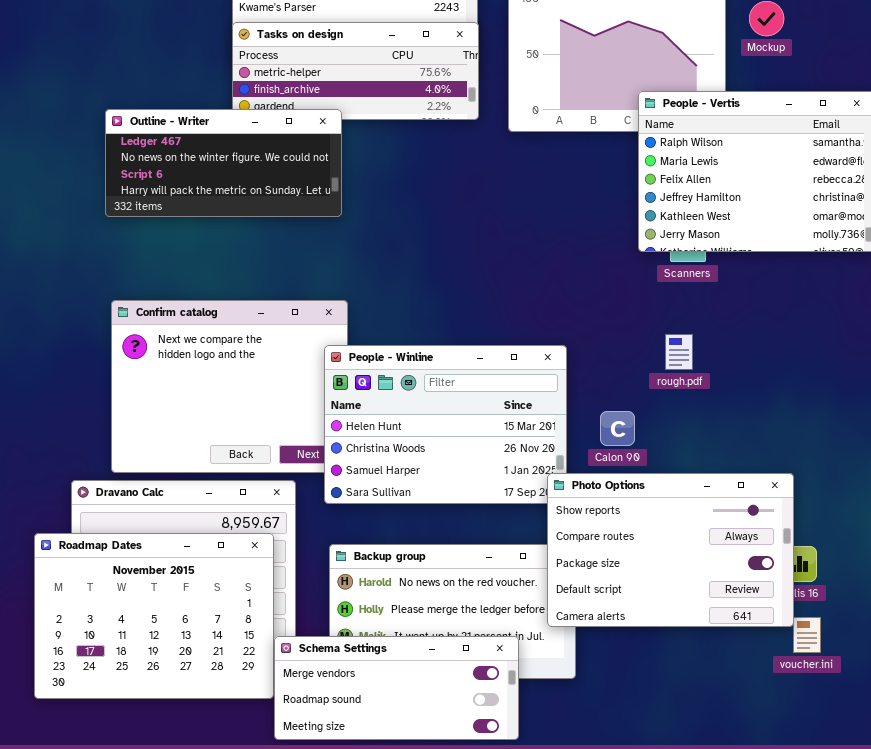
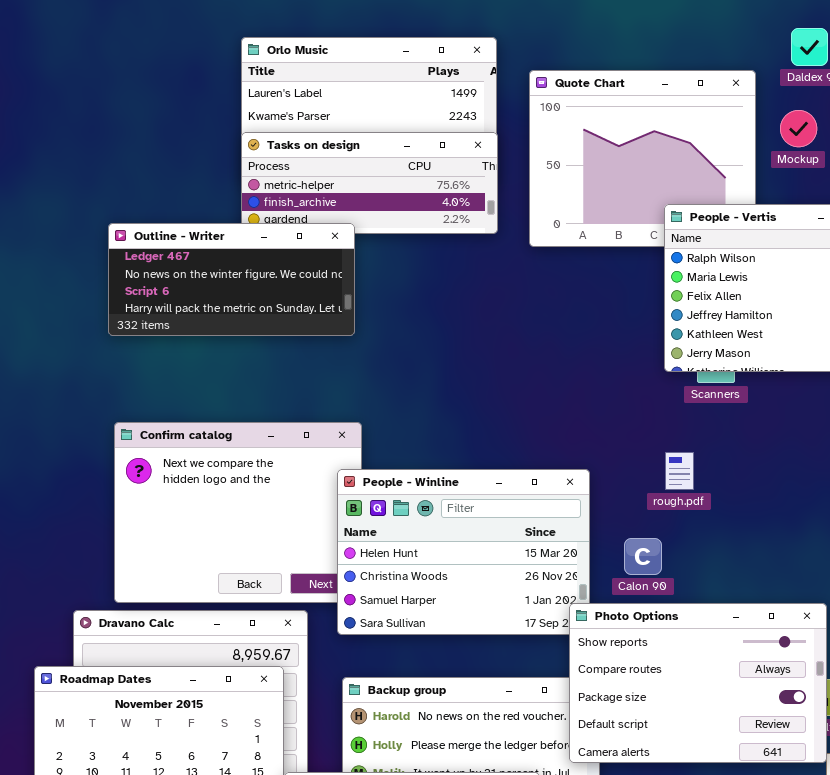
rough.pdf: [665,334,693,370] -> [665,452,694,490], moved

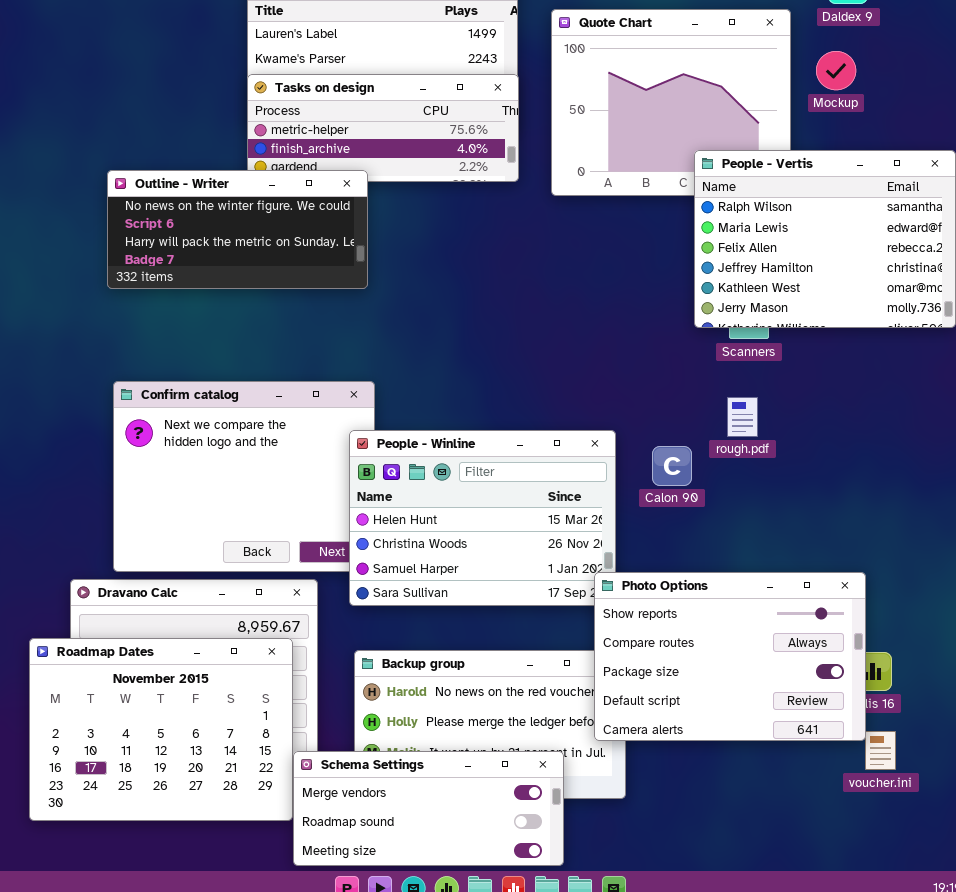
Outline - Writer: [108,223,355,336] -> [107,170,368,289], scrolled down 1 row
rough.pdf: [665,452,694,490] -> [727,397,758,437], moved
Calon 90: [624,538,662,575] -> [652,446,692,486], moved

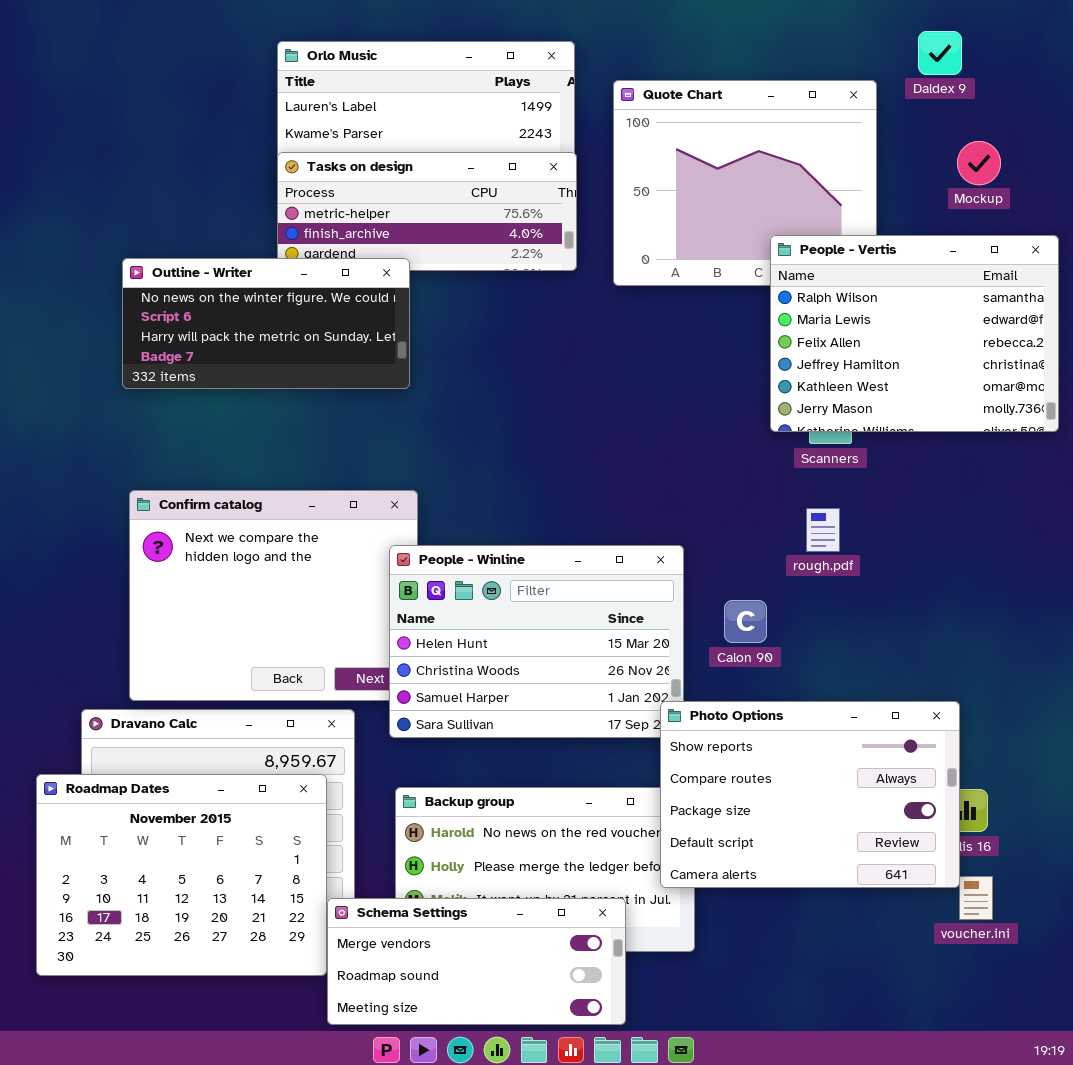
Mockup: [816,51,856,90] -> [957,141,1001,185], moved
Calon 90: [652,446,692,486] -> [724,600,767,643], moved

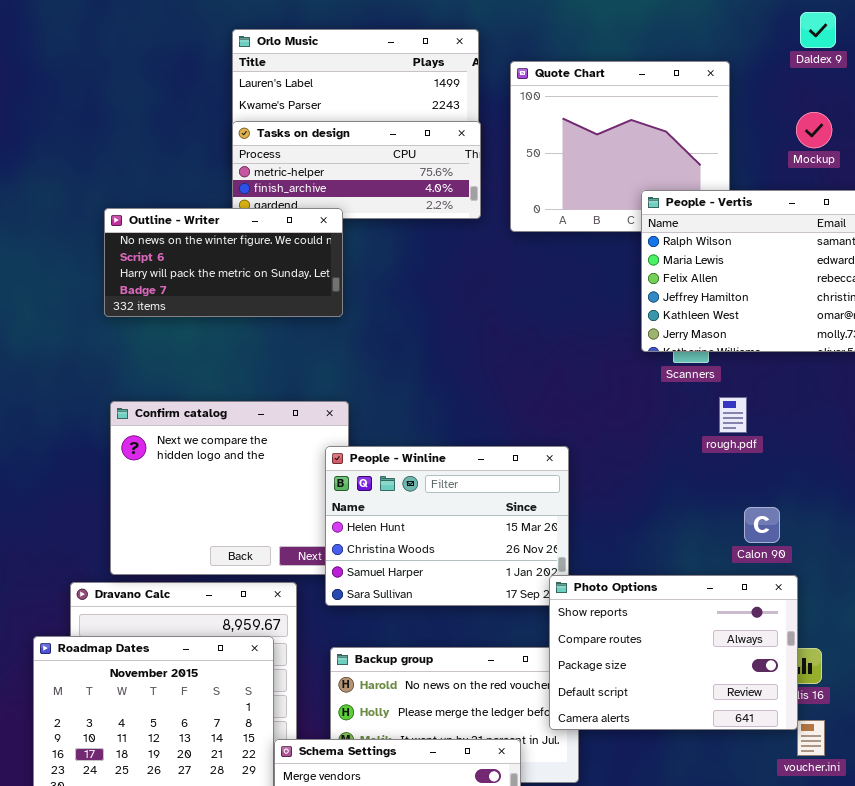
Daldex 9: [918,31,962,75] -> [800,12,836,48], moved
rough.pdf: [806,508,840,552] -> [719,397,747,433], moved
Calon 90: [724,600,767,643] -> [744,507,780,543], moved

